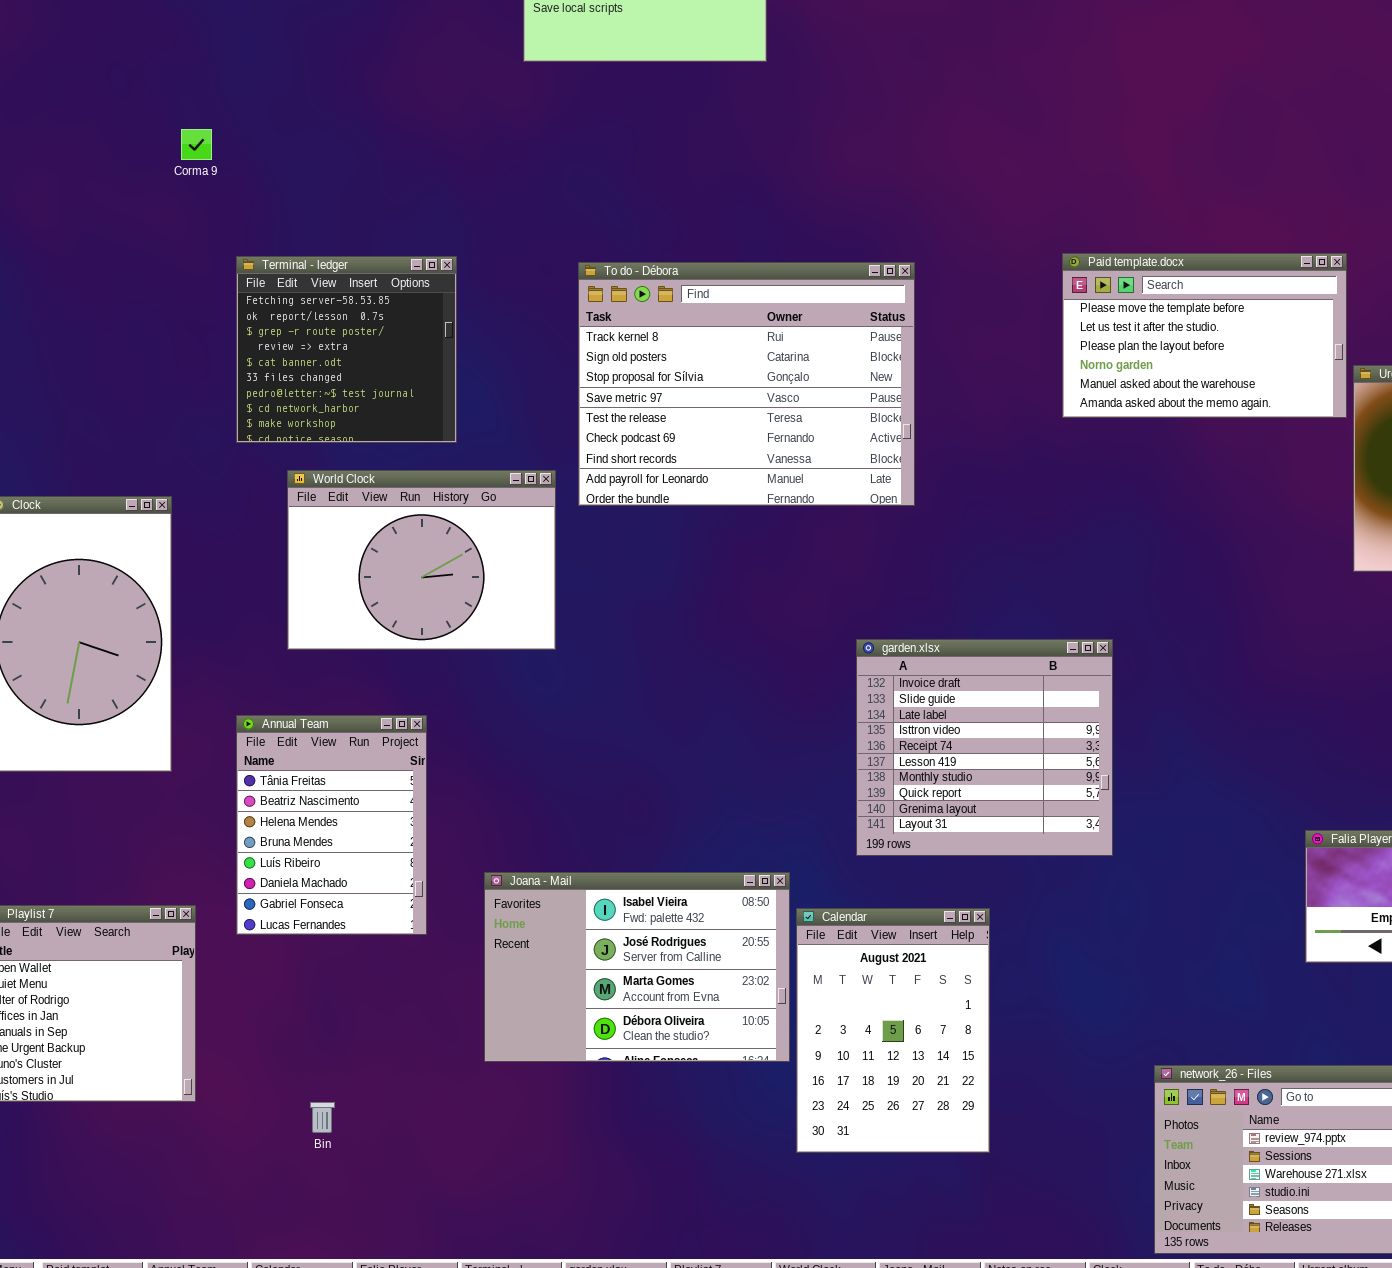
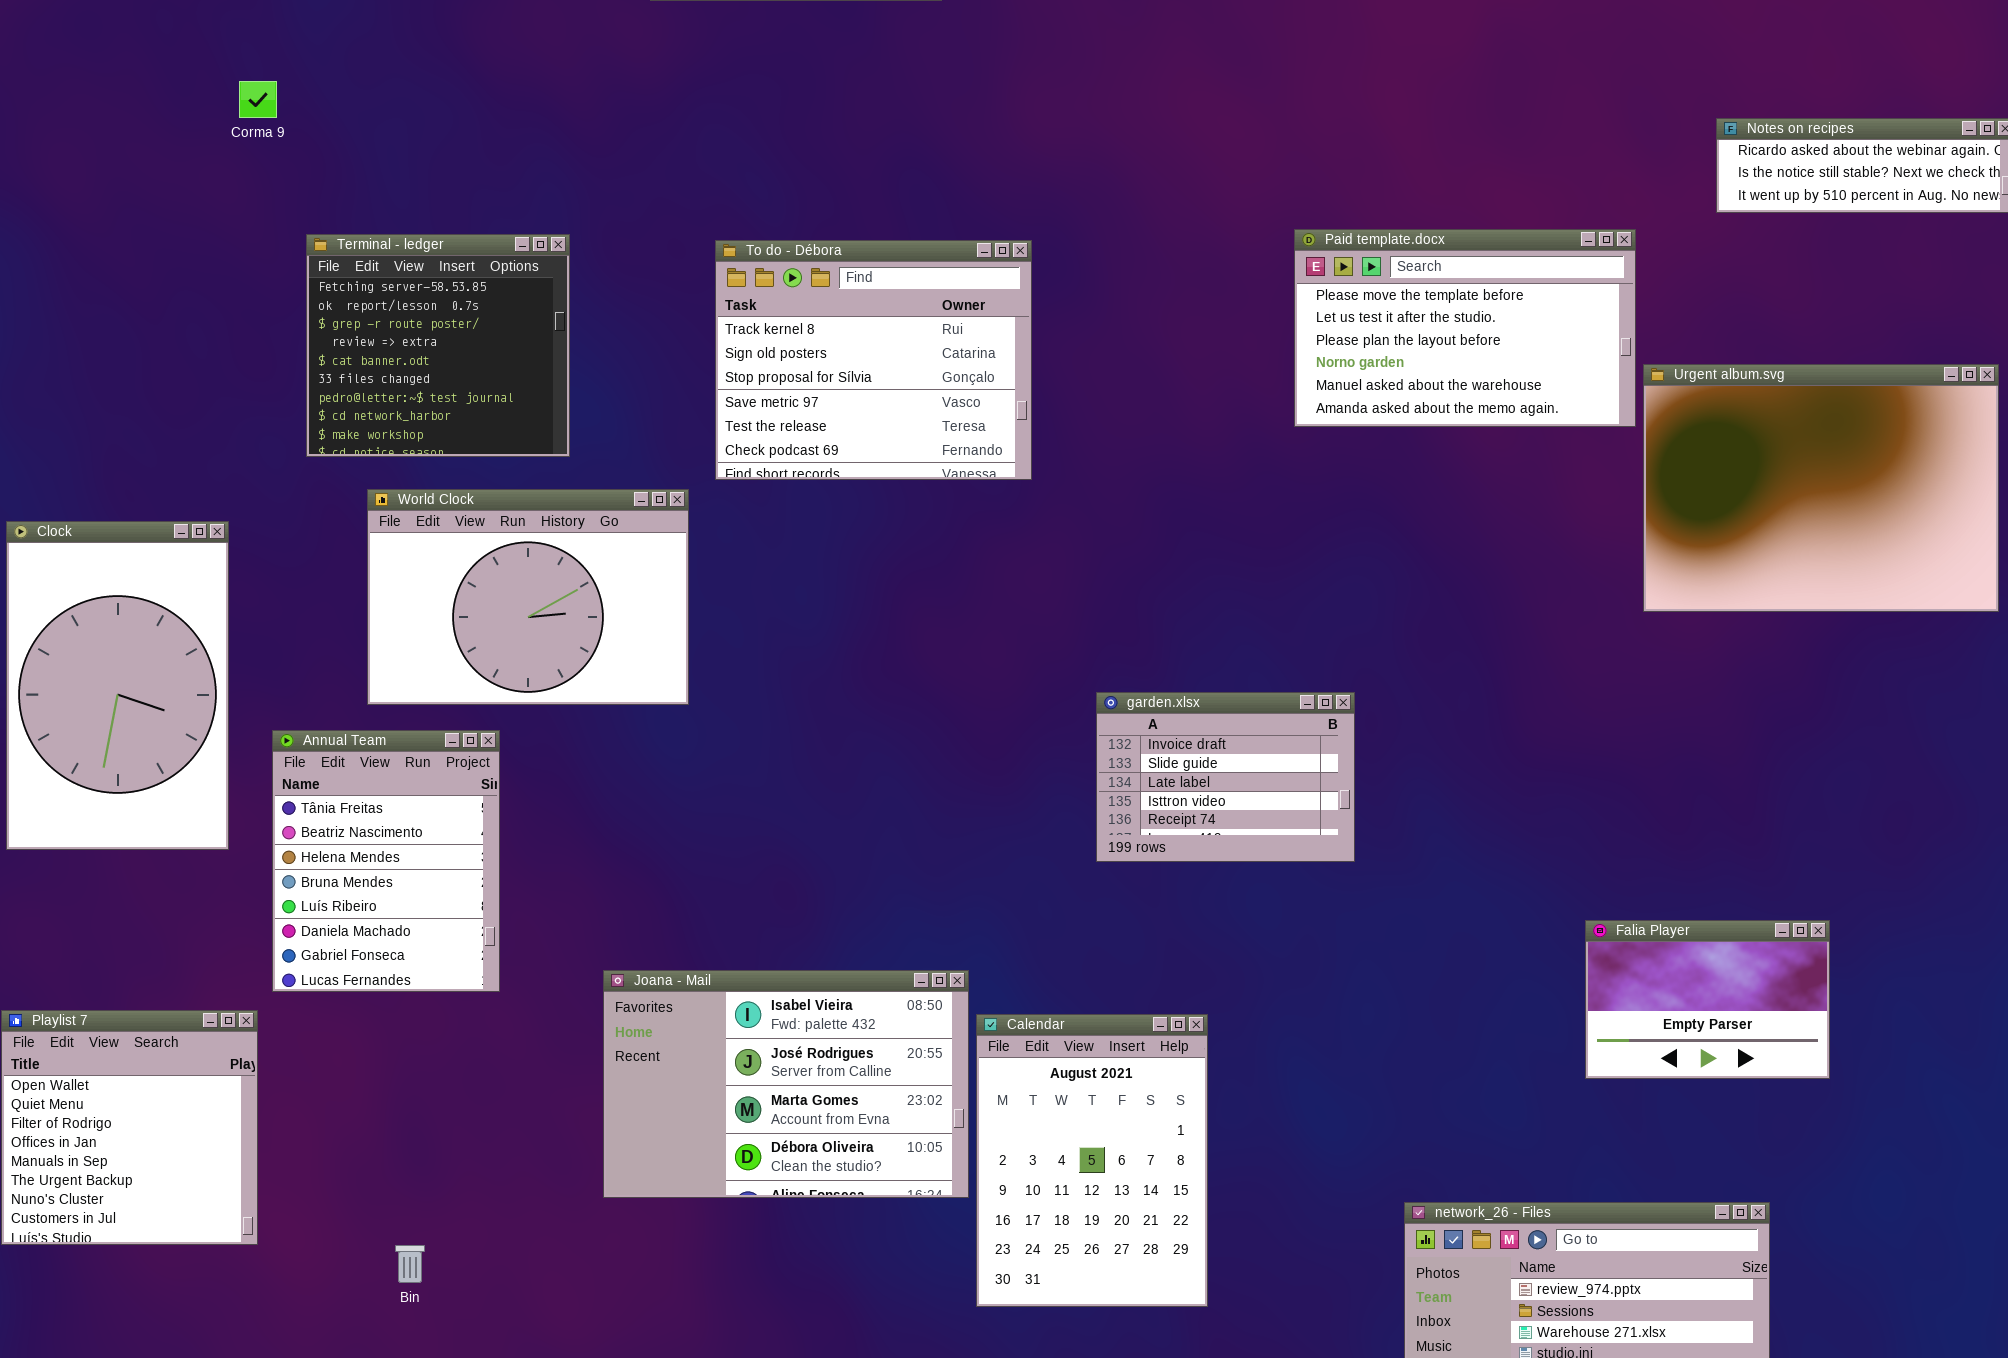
To do - Débora: [578,262,915,506] -> [715,240,1032,480], resized
garden.xlsx: [856,639,1113,856] -> [1096,692,1355,862], resized
Annual Team: [236,715,427,935] -> [272,730,500,992], moved

